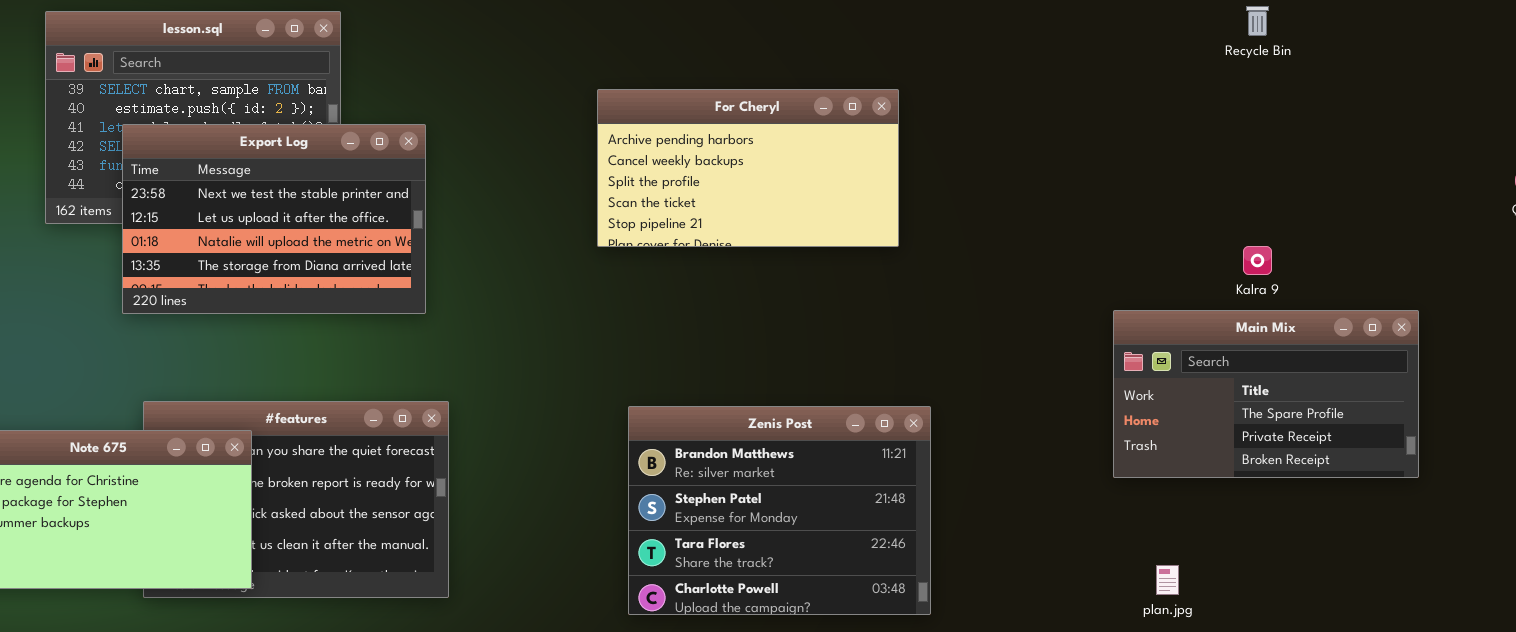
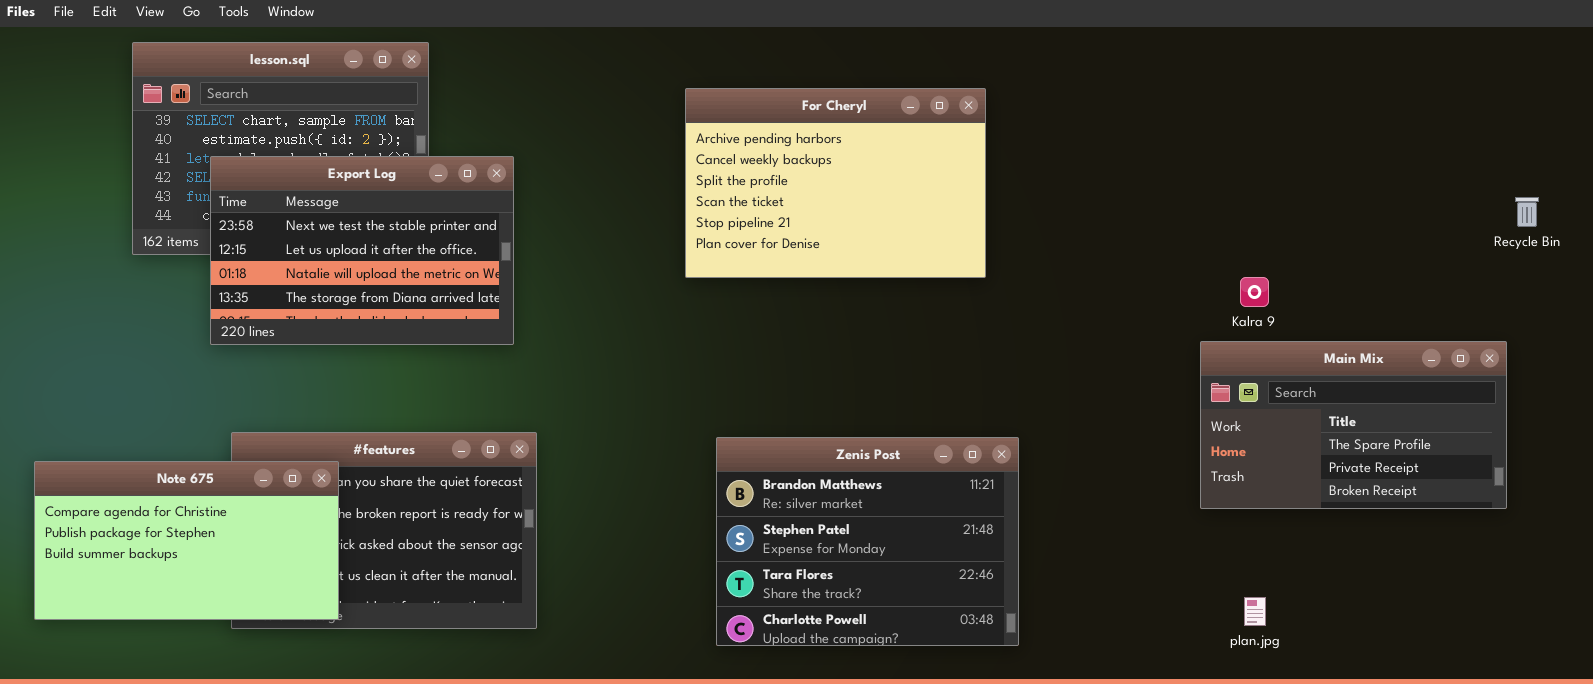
Recycle Bin: [1246,6,1269,36] -> [1515,197,1539,227], moved
For Cheryl: [597,89,899,247] -> [685,88,986,278], resized
Kalra 9: [1243,246,1272,275] -> [1240,277,1269,307], moved

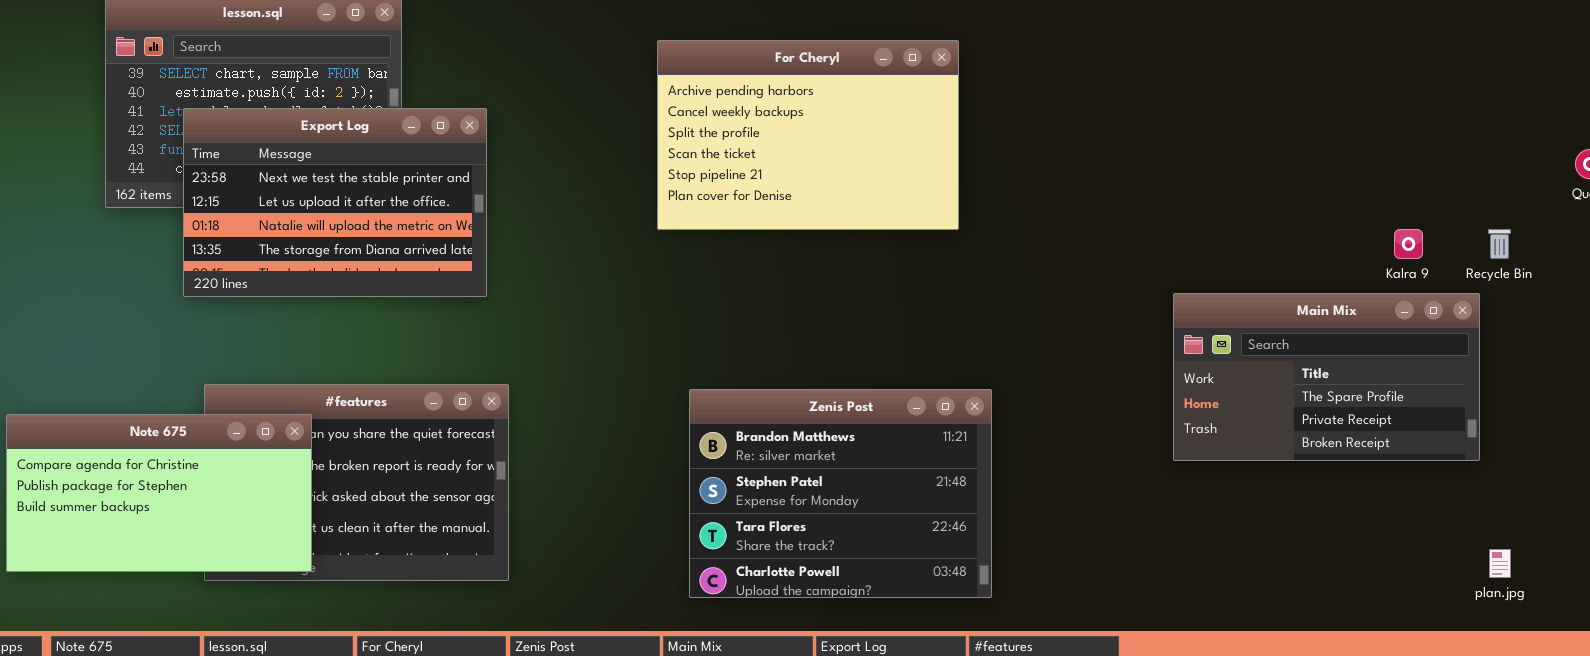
Recycle Bin: [1515,197,1539,227] -> [1488,229,1511,259], moved
Kalra 9: [1240,277,1269,307] -> [1394,229,1423,259], moved
plan.jpg: [1244,597,1266,626] -> [1489,549,1511,578], moved

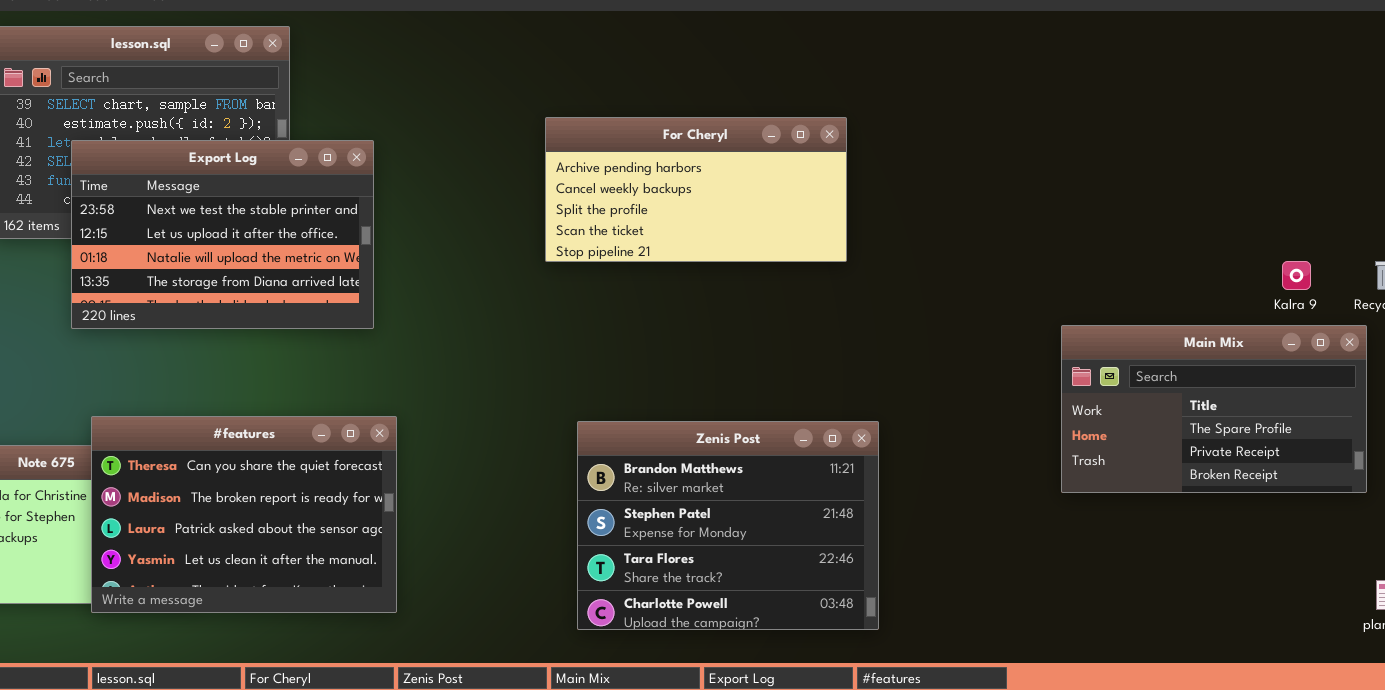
For Cheryl: [657,40,959,230] -> [545,117,847,262], resized
#features: [204,384,509,581] -> [91,416,397,613], raised

